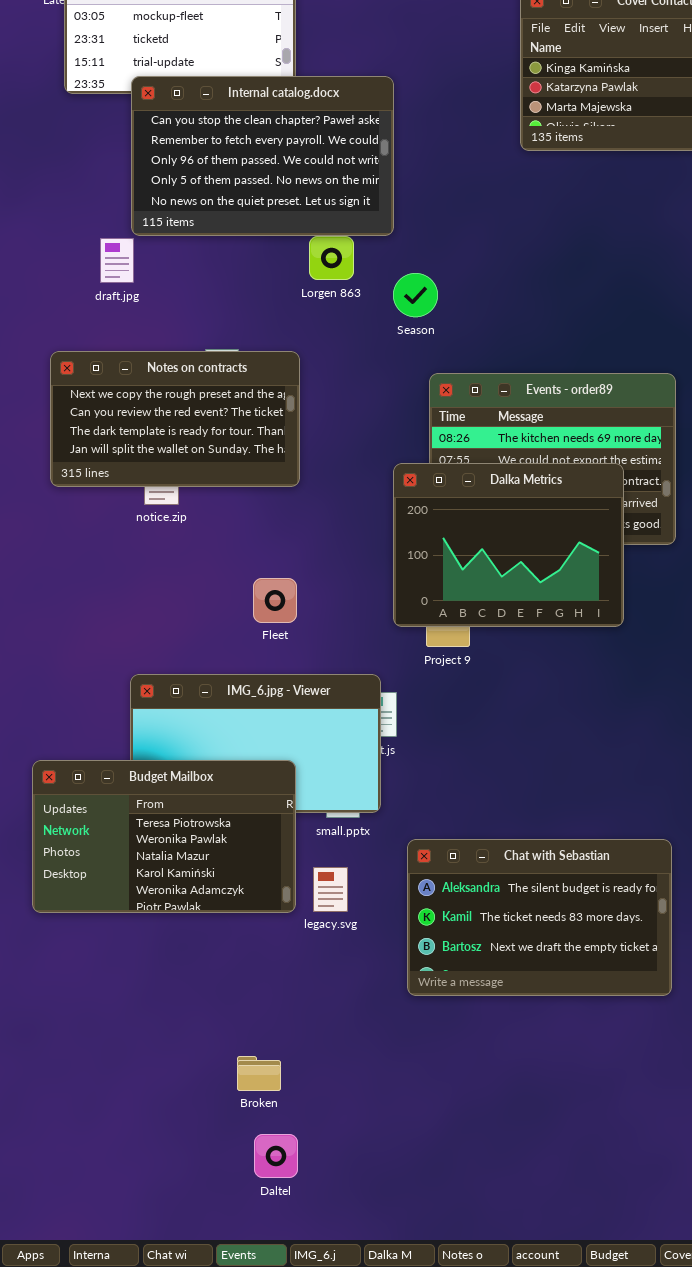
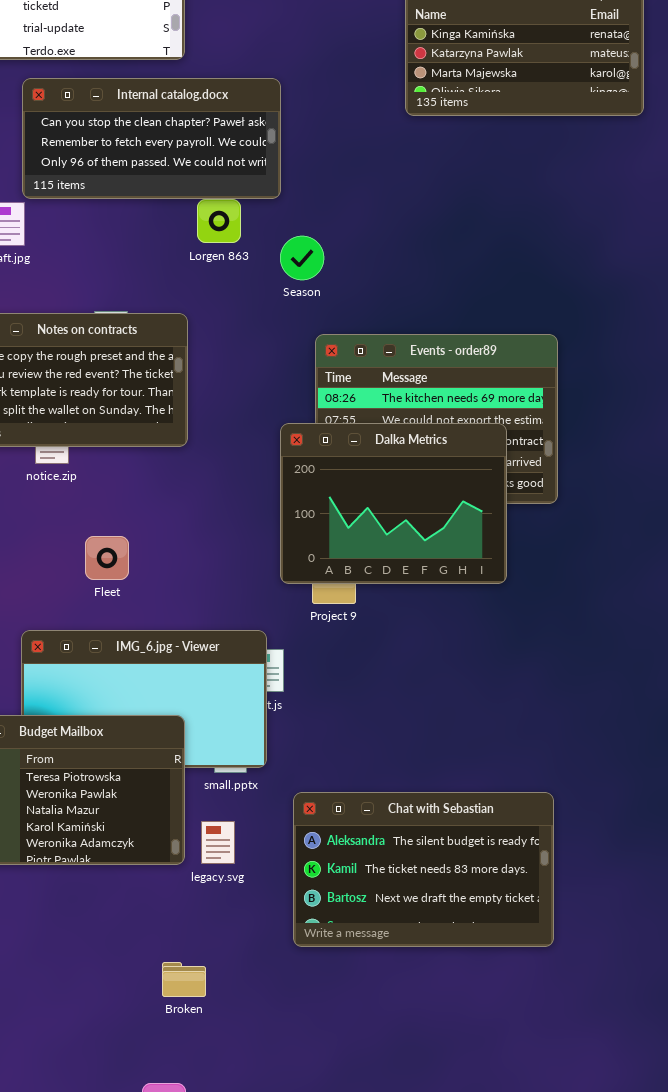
Internal catalog.docx: [131,76,394,236] -> [22,78,281,199], resized
Fleet: [253,578,297,623] -> [85,536,129,580], moved
Broken: [237,1056,281,1091] -> [162,962,206,997], moved

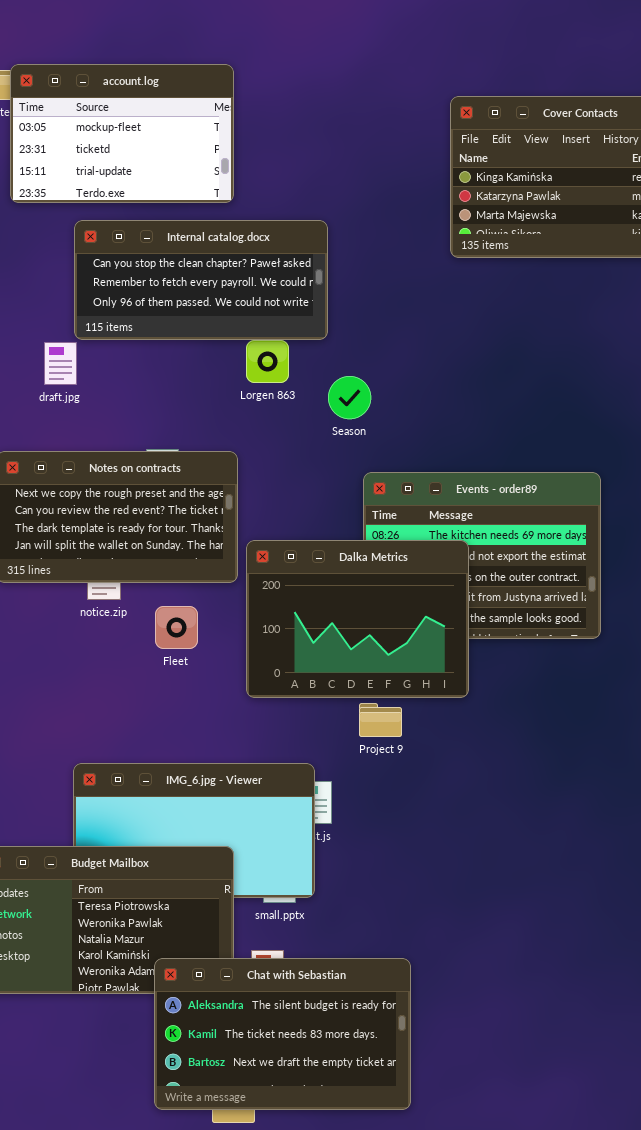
Dalka Metrics: [280,423,507,584] -> [246,540,469,698], moved
Fleet: [85,536,129,580] -> [155,606,198,649], moved
Chat with Sebastian: [293,792,554,947] -> [154,958,411,1110], moved

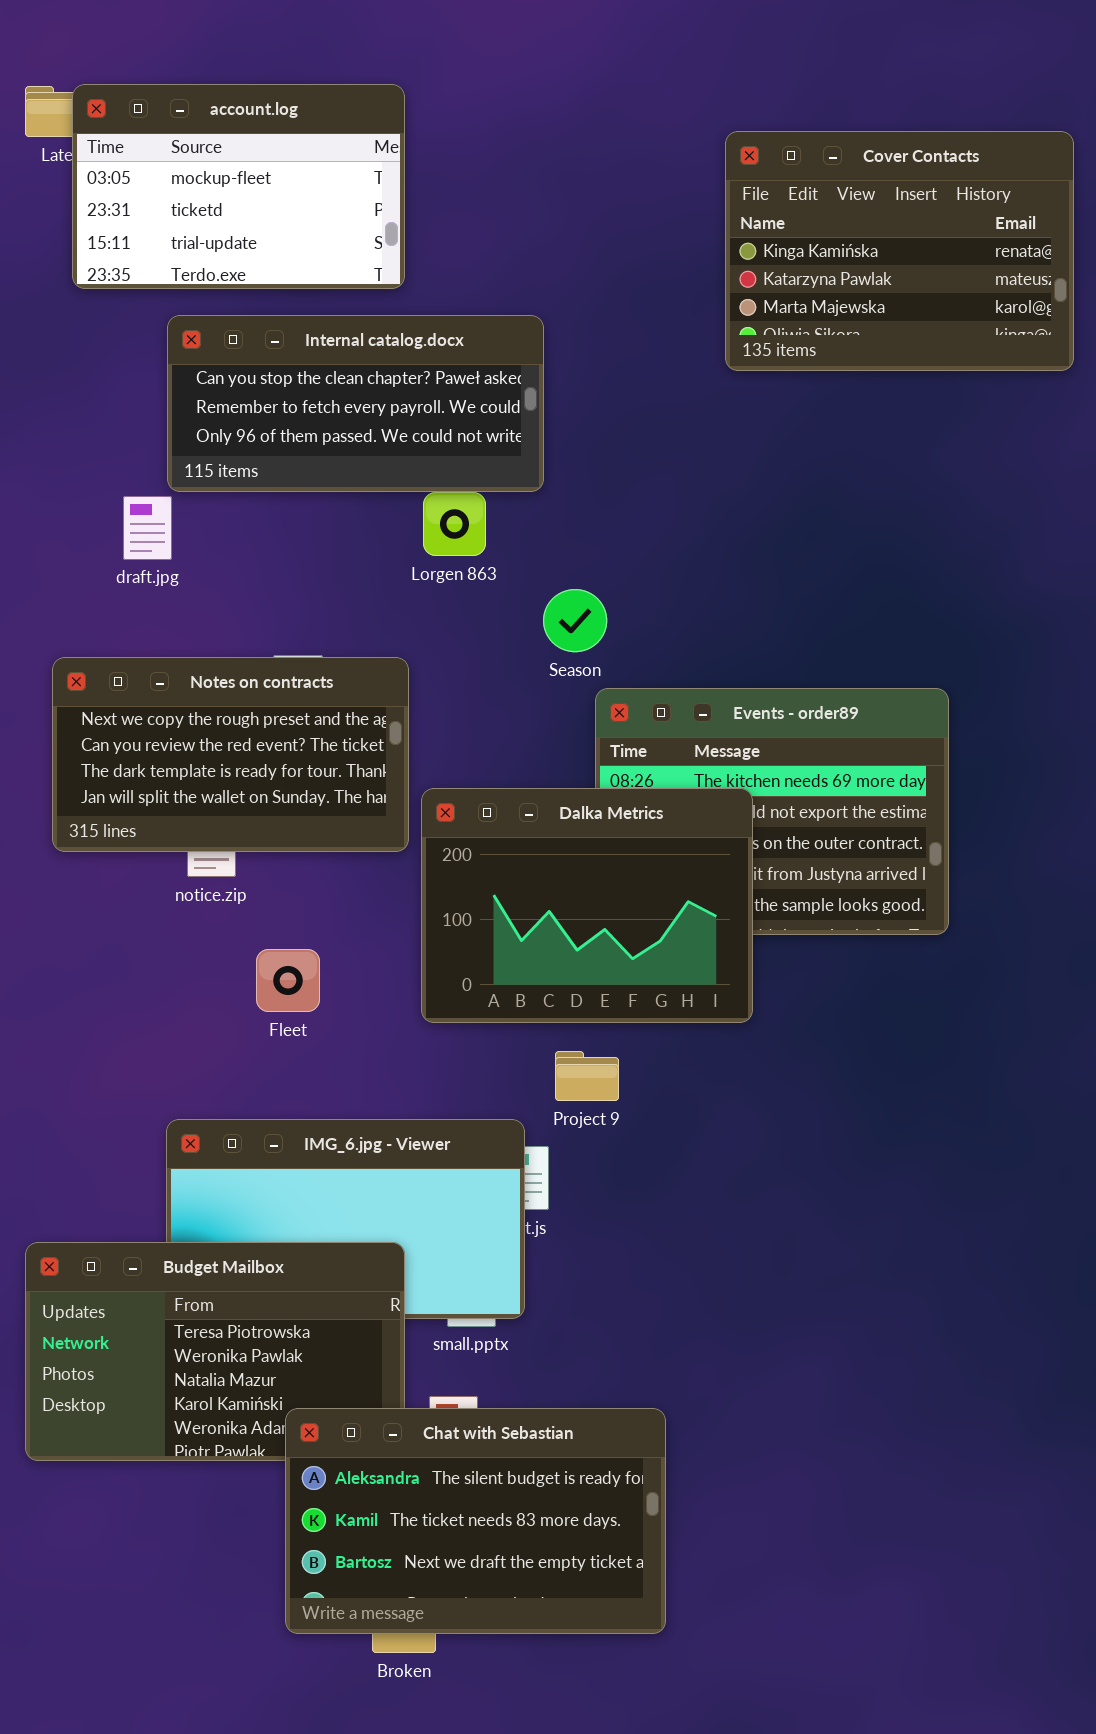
Season: [328,376,371,419] -> [543,589,607,652], moved
Fleet: [155,606,198,649] -> [256,949,320,1012], moved
Project 9: [359,703,402,737] -> [555,1051,619,1101], moved

